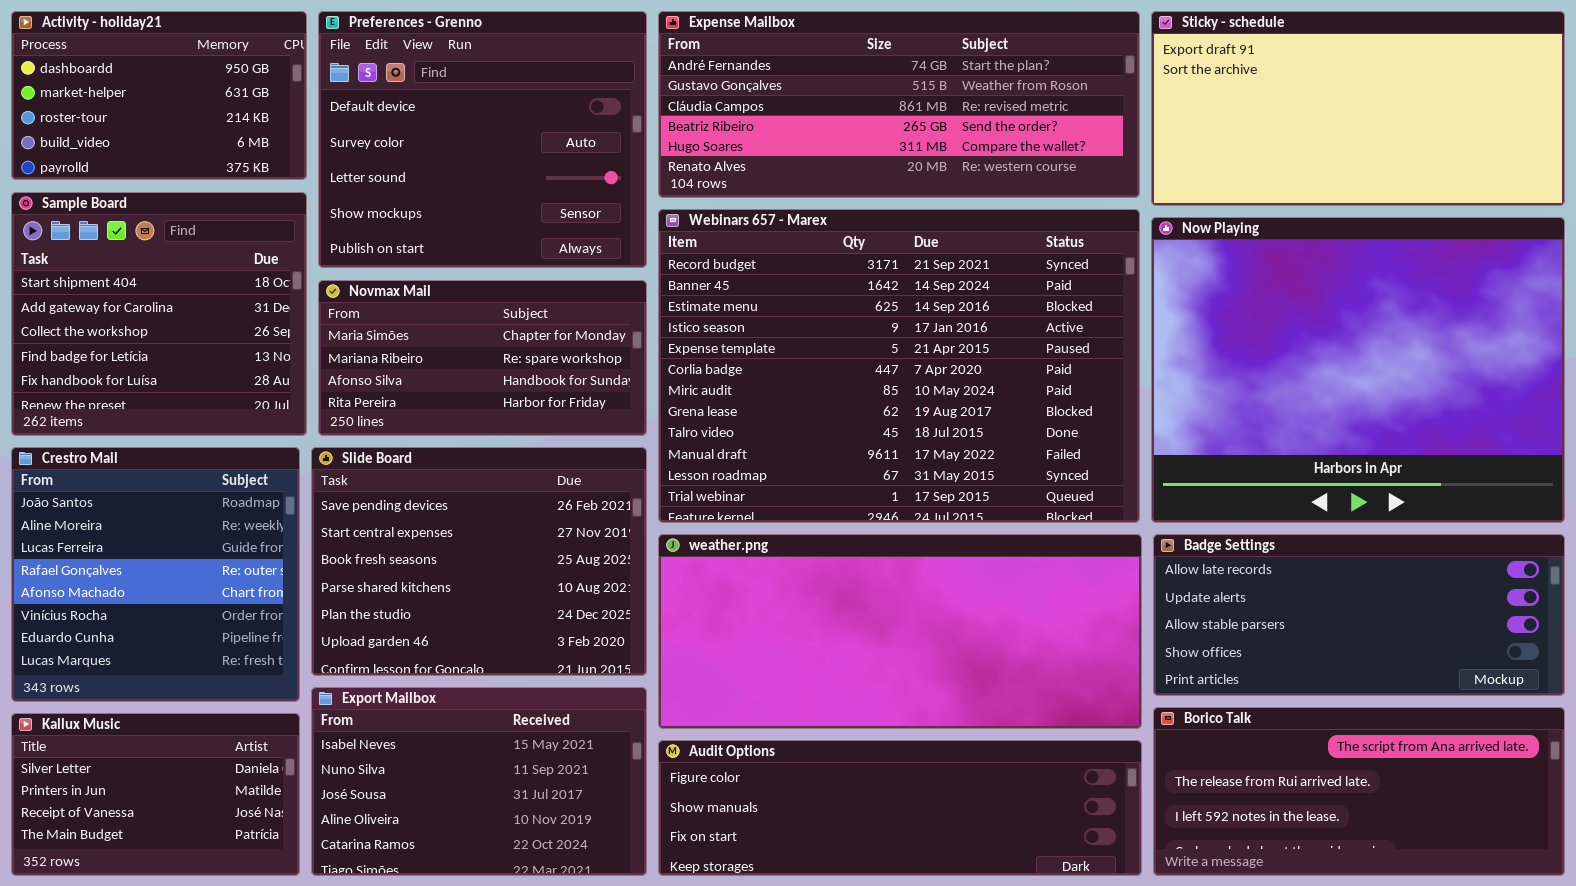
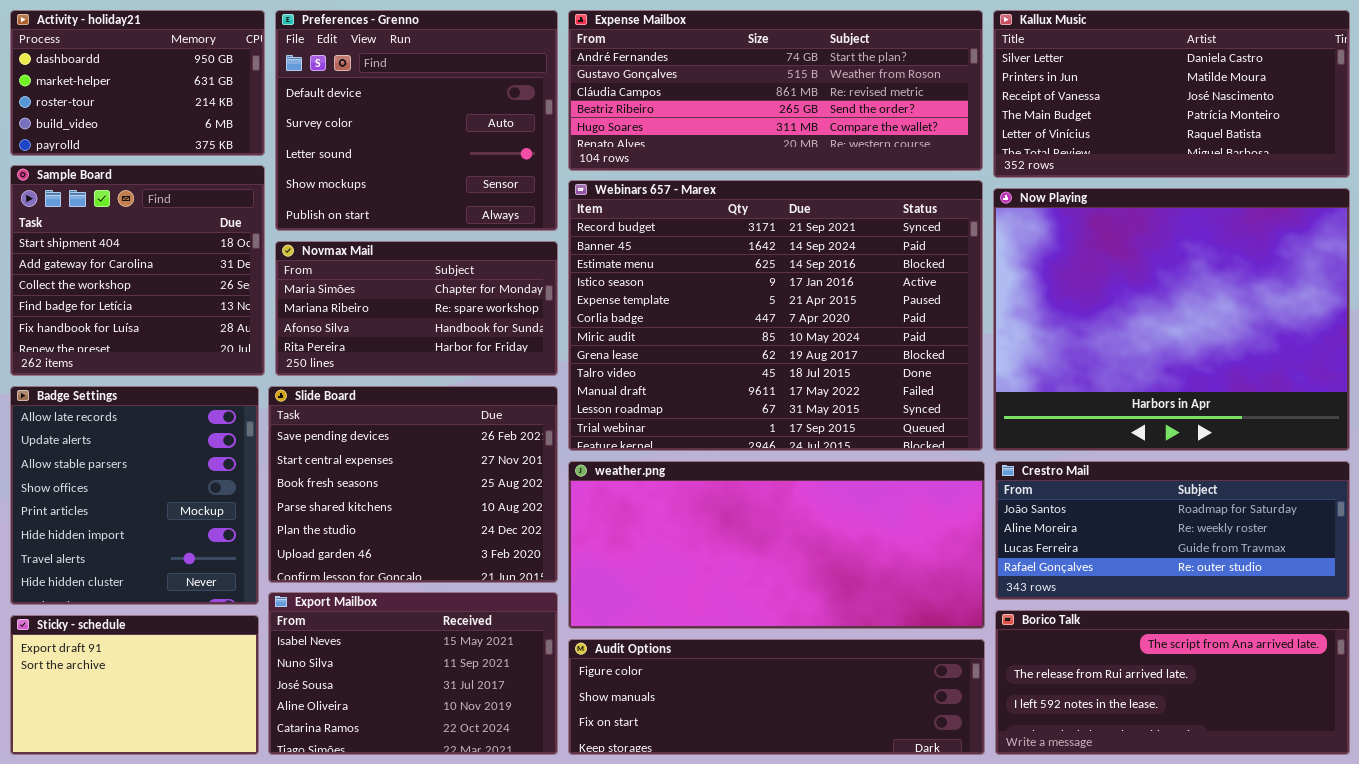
Sticky - schedule: [1151,11,1565,206] -> [10,615,259,755], moved, resized
Crestro Mail: [11,447,300,702] -> [995,461,1350,600], moved, resized
Badge Settings: [1153,534,1565,696] -> [10,386,259,605], moved, resized
Kallux Music: [11,713,300,876] -> [993,10,1350,178], moved, resized

